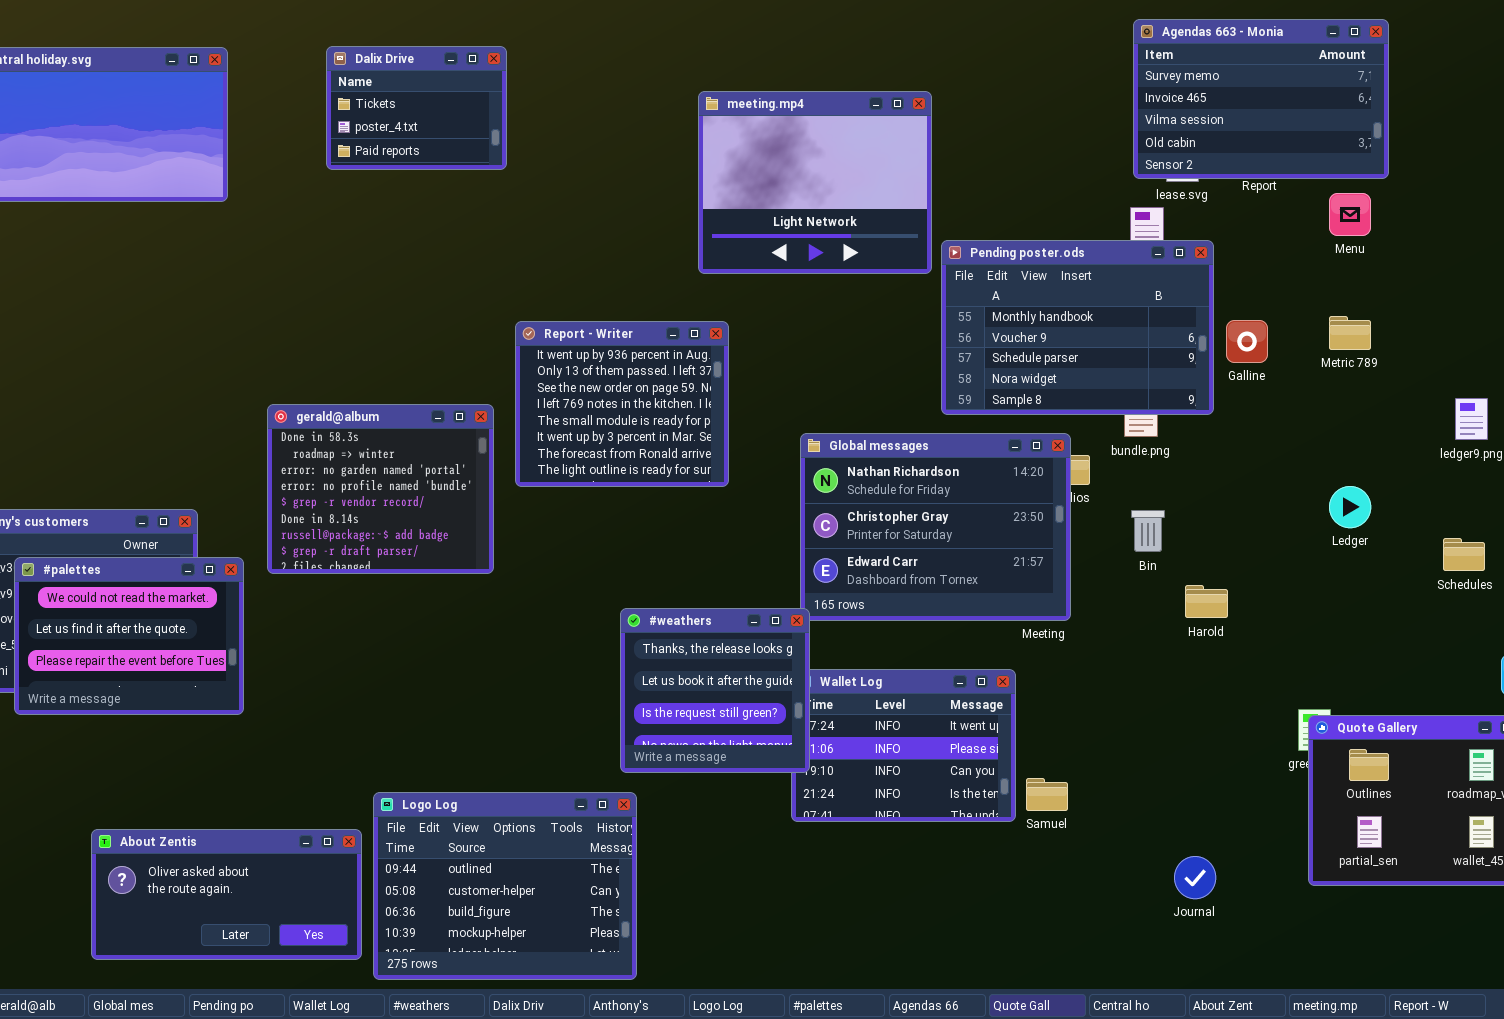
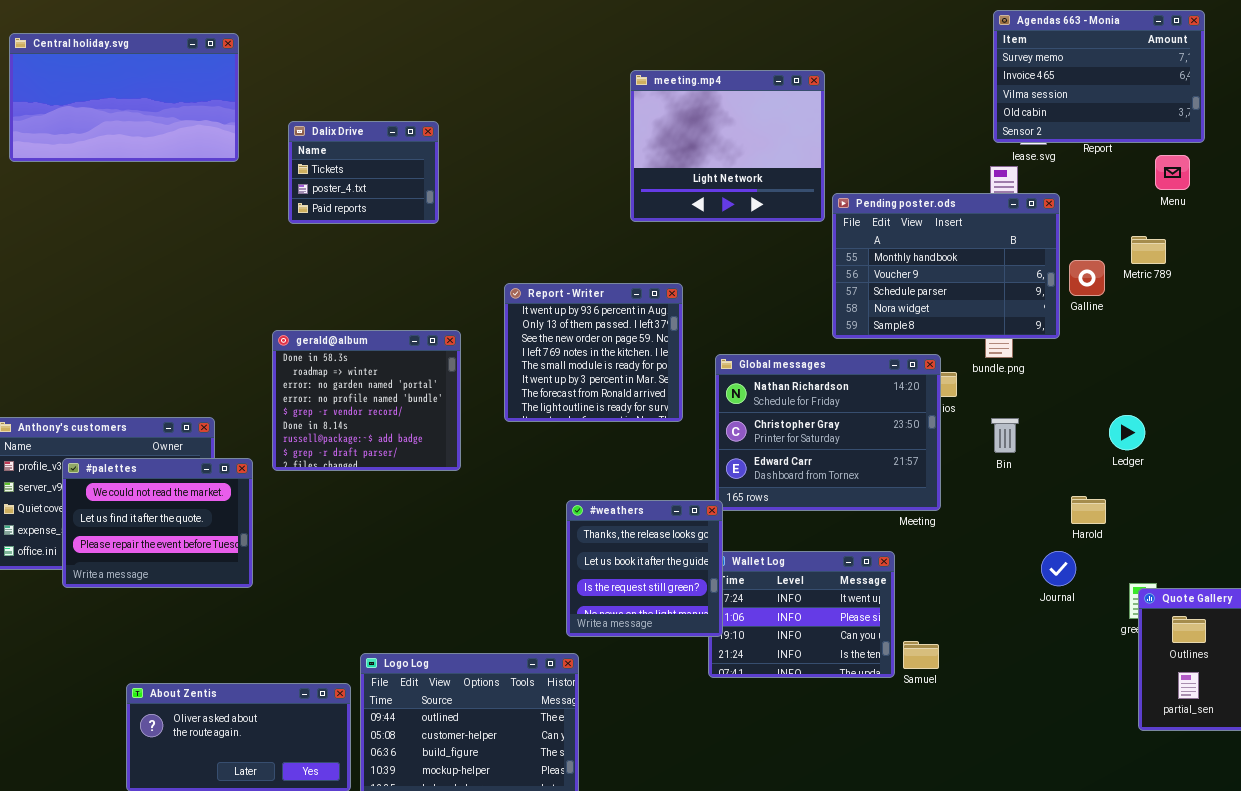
Dalix Drive: [326,46,507,170] -> [288,121,439,224], moved
Metric 789: [1329,316,1371,350] -> [1131,236,1166,264], moved
Report - Writer: [515,321,729,487] -> [504,283,683,422], moved
Ledger: [1329,486,1371,528] -> [1109,415,1145,450], moved
Harold: [1185,585,1228,618] -> [1071,496,1106,524], moved
Journal: [1174,856,1216,899] -> [1041,551,1076,586], moved

